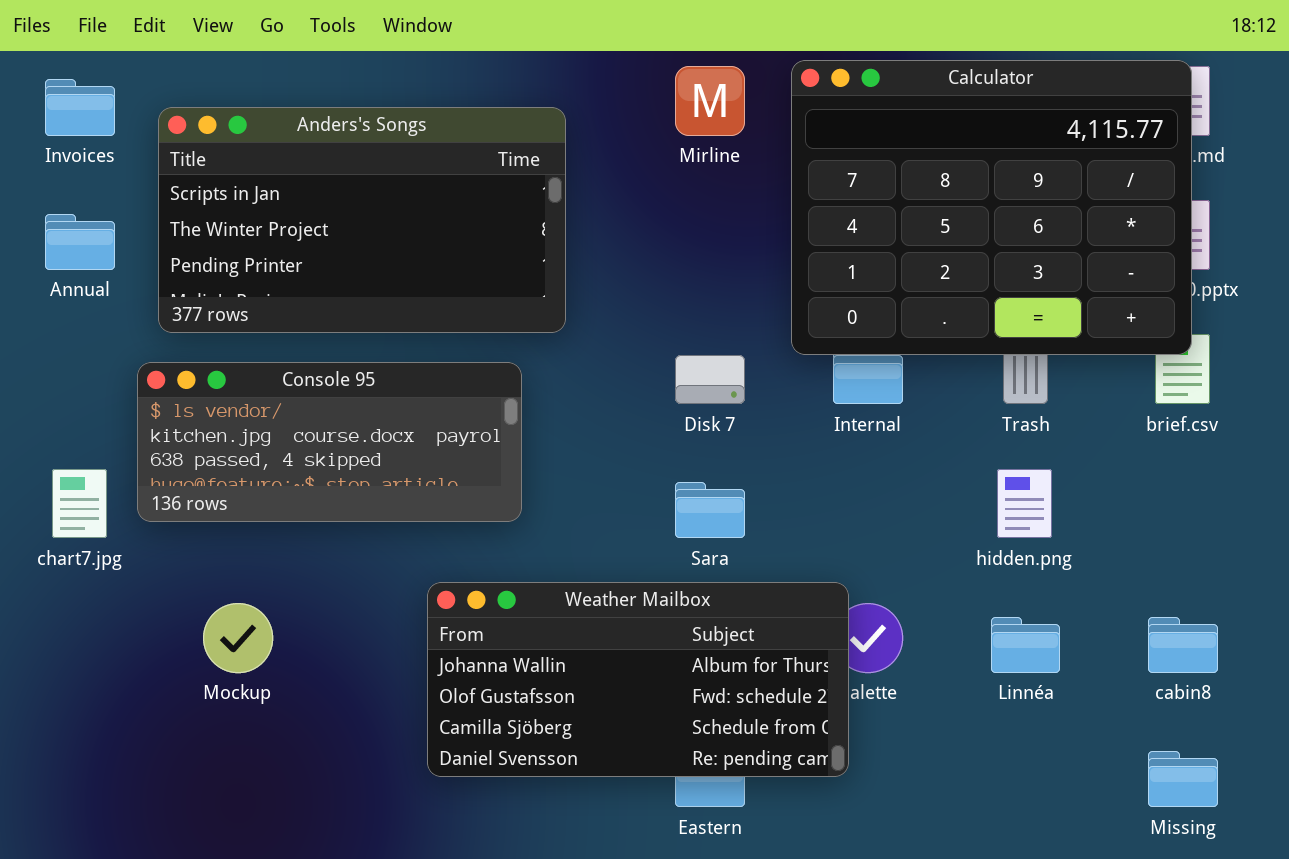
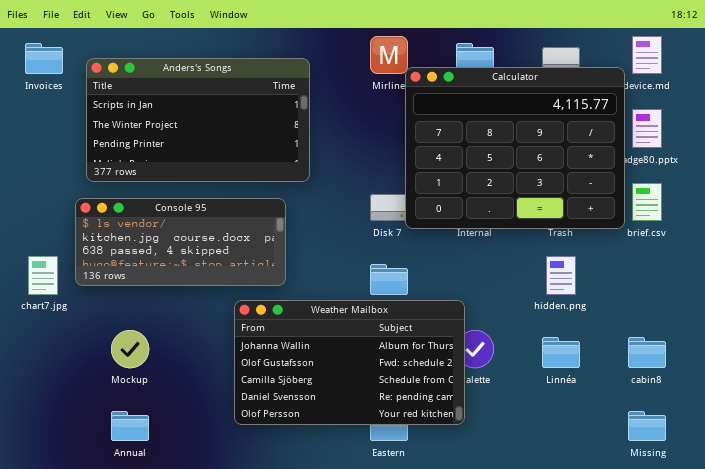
Calculator: [791,60,1192,355] -> [405,67,625,229], moved
Annual: [45,214,115,270] -> [111,411,149,441], moved
Weather Mailbox: [427,582,849,777] -> [234,300,465,425], resized

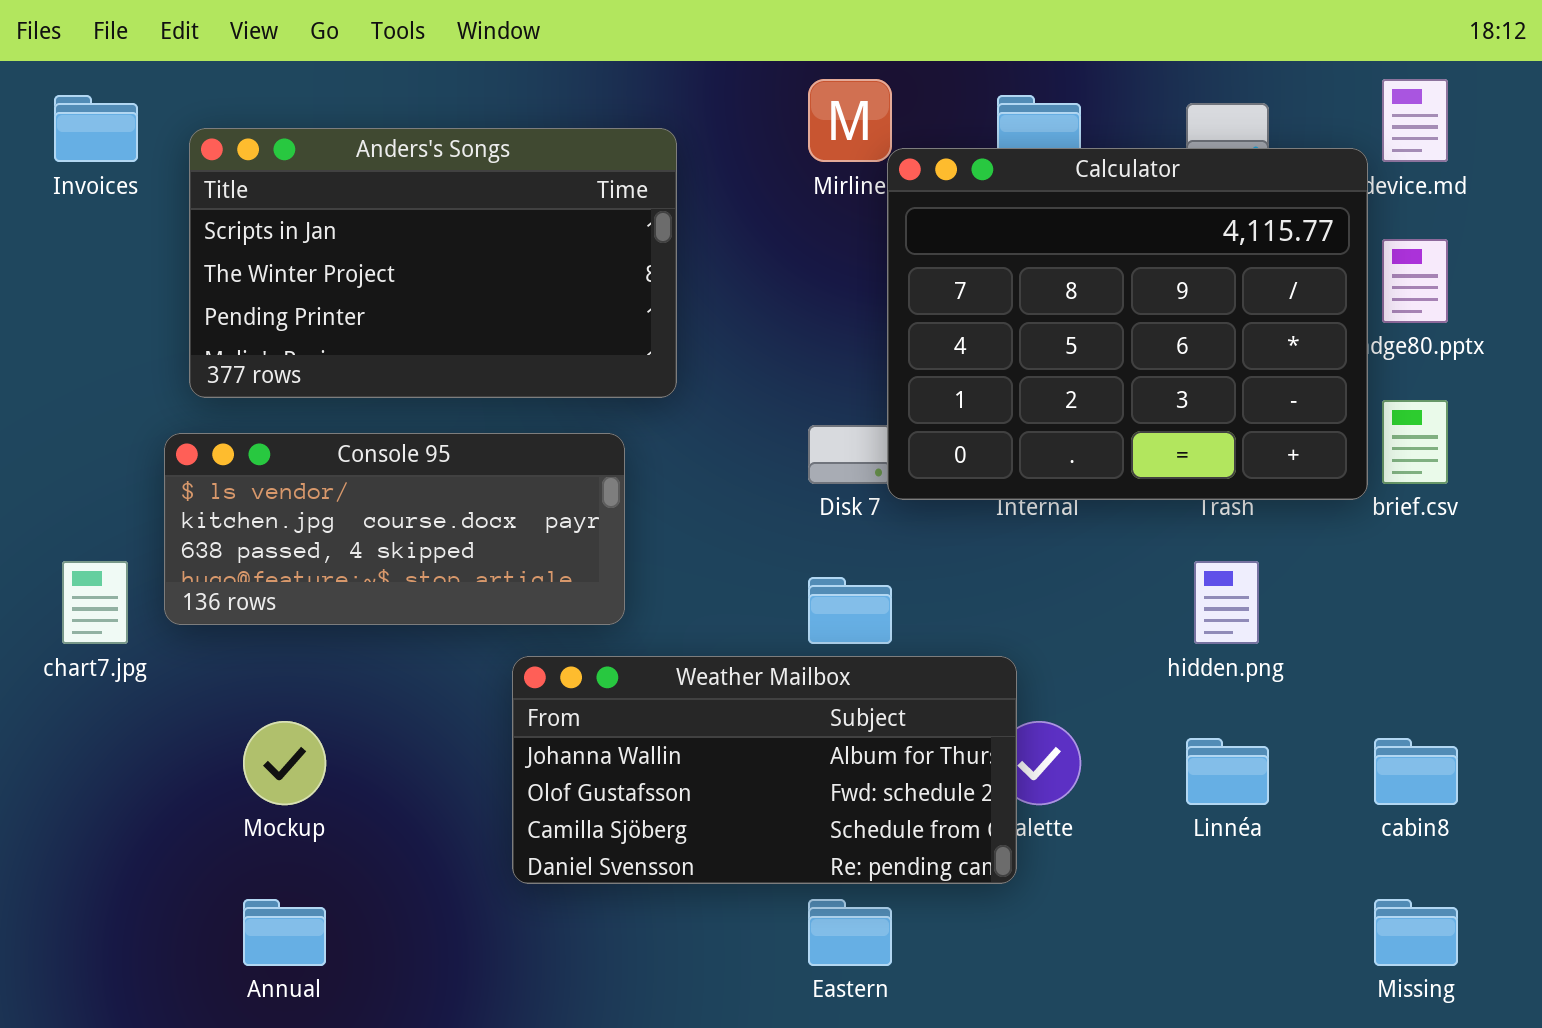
Weather Mailbox: [234,300,465,425] -> [512,656,1017,884], resized

